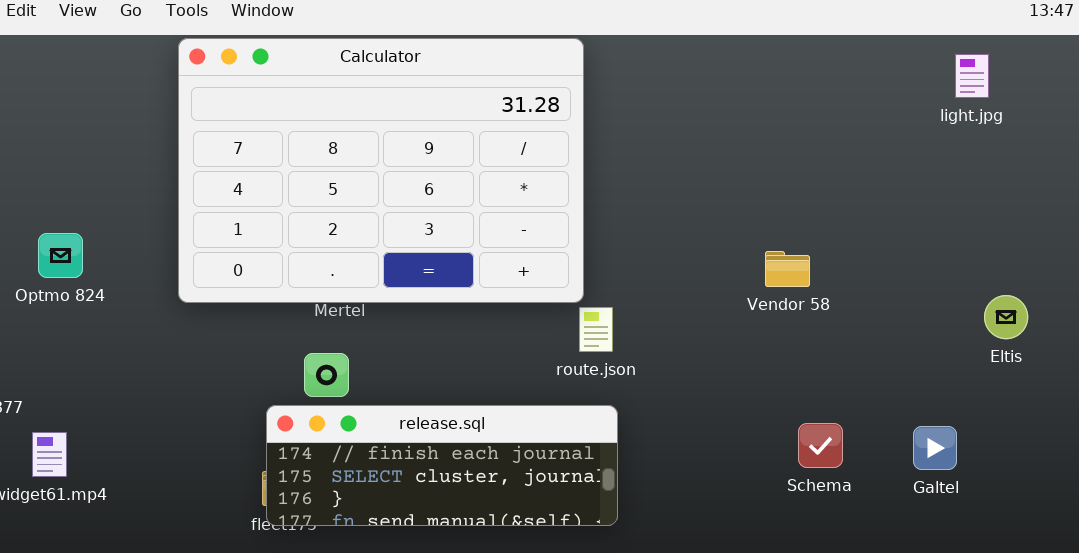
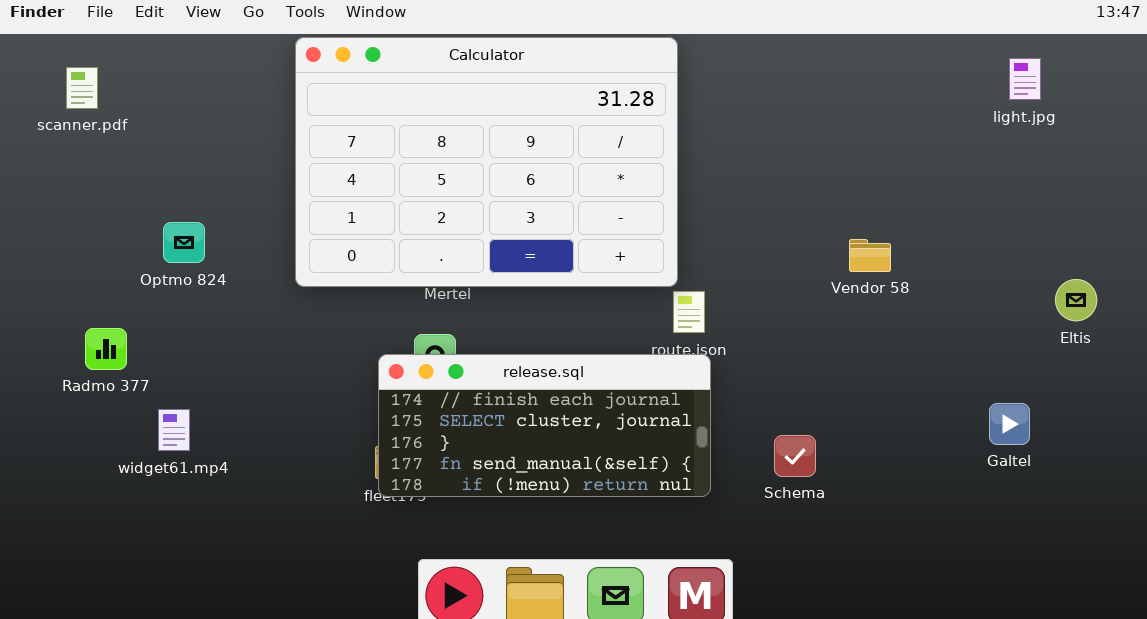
light.jpg: [955,54,989,98] -> [1009,58,1041,100], moved
release.sql: [266,405,618,526] -> [378,354,711,497], resized
Schema: [798,423,843,468] -> [774,435,816,477], moved

